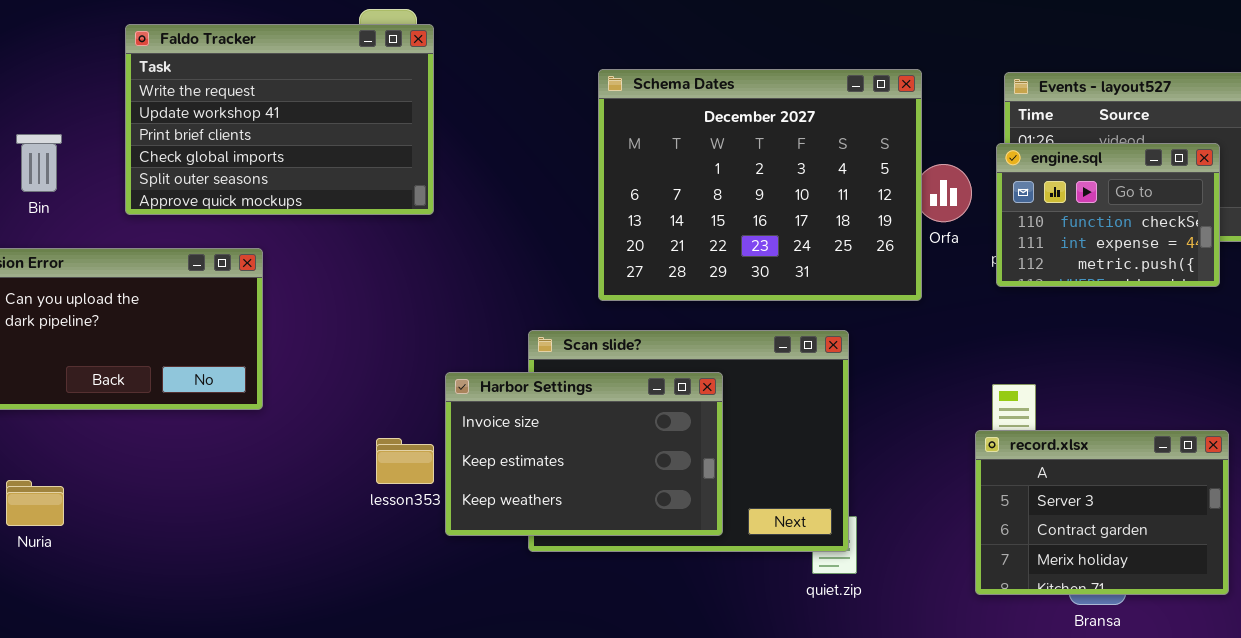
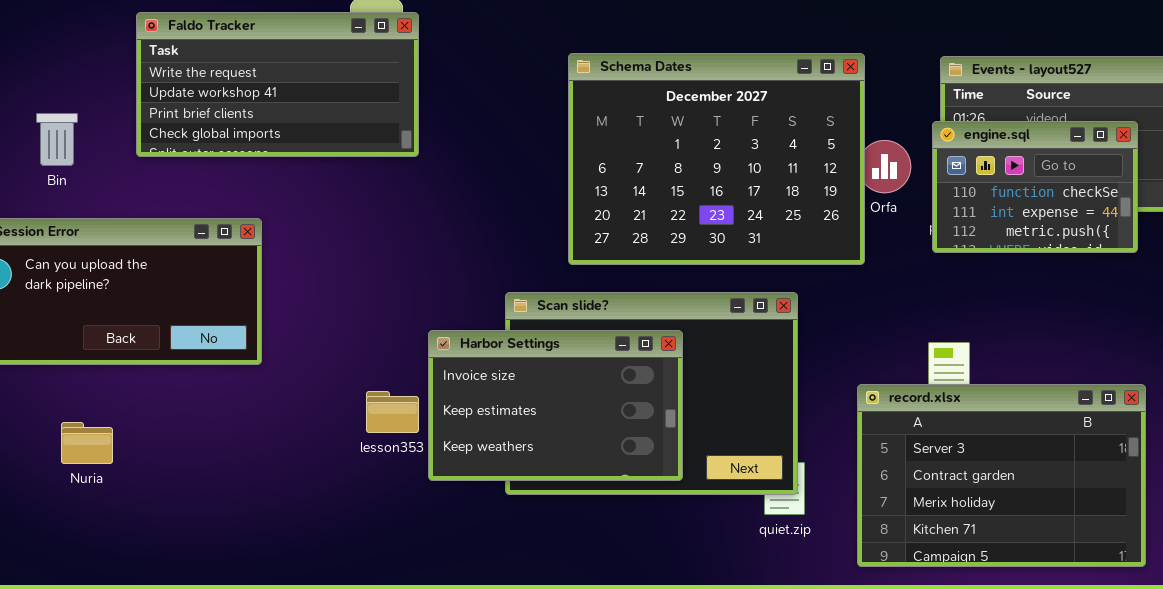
Faldo Tracker: [125,24,434,215] -> [136,12,419,157], resized
record.xlsx: [975,430,1229,595] -> [857,384,1146,567], resized
Nuria: [6,480,64,526] -> [61,422,113,464], moved

